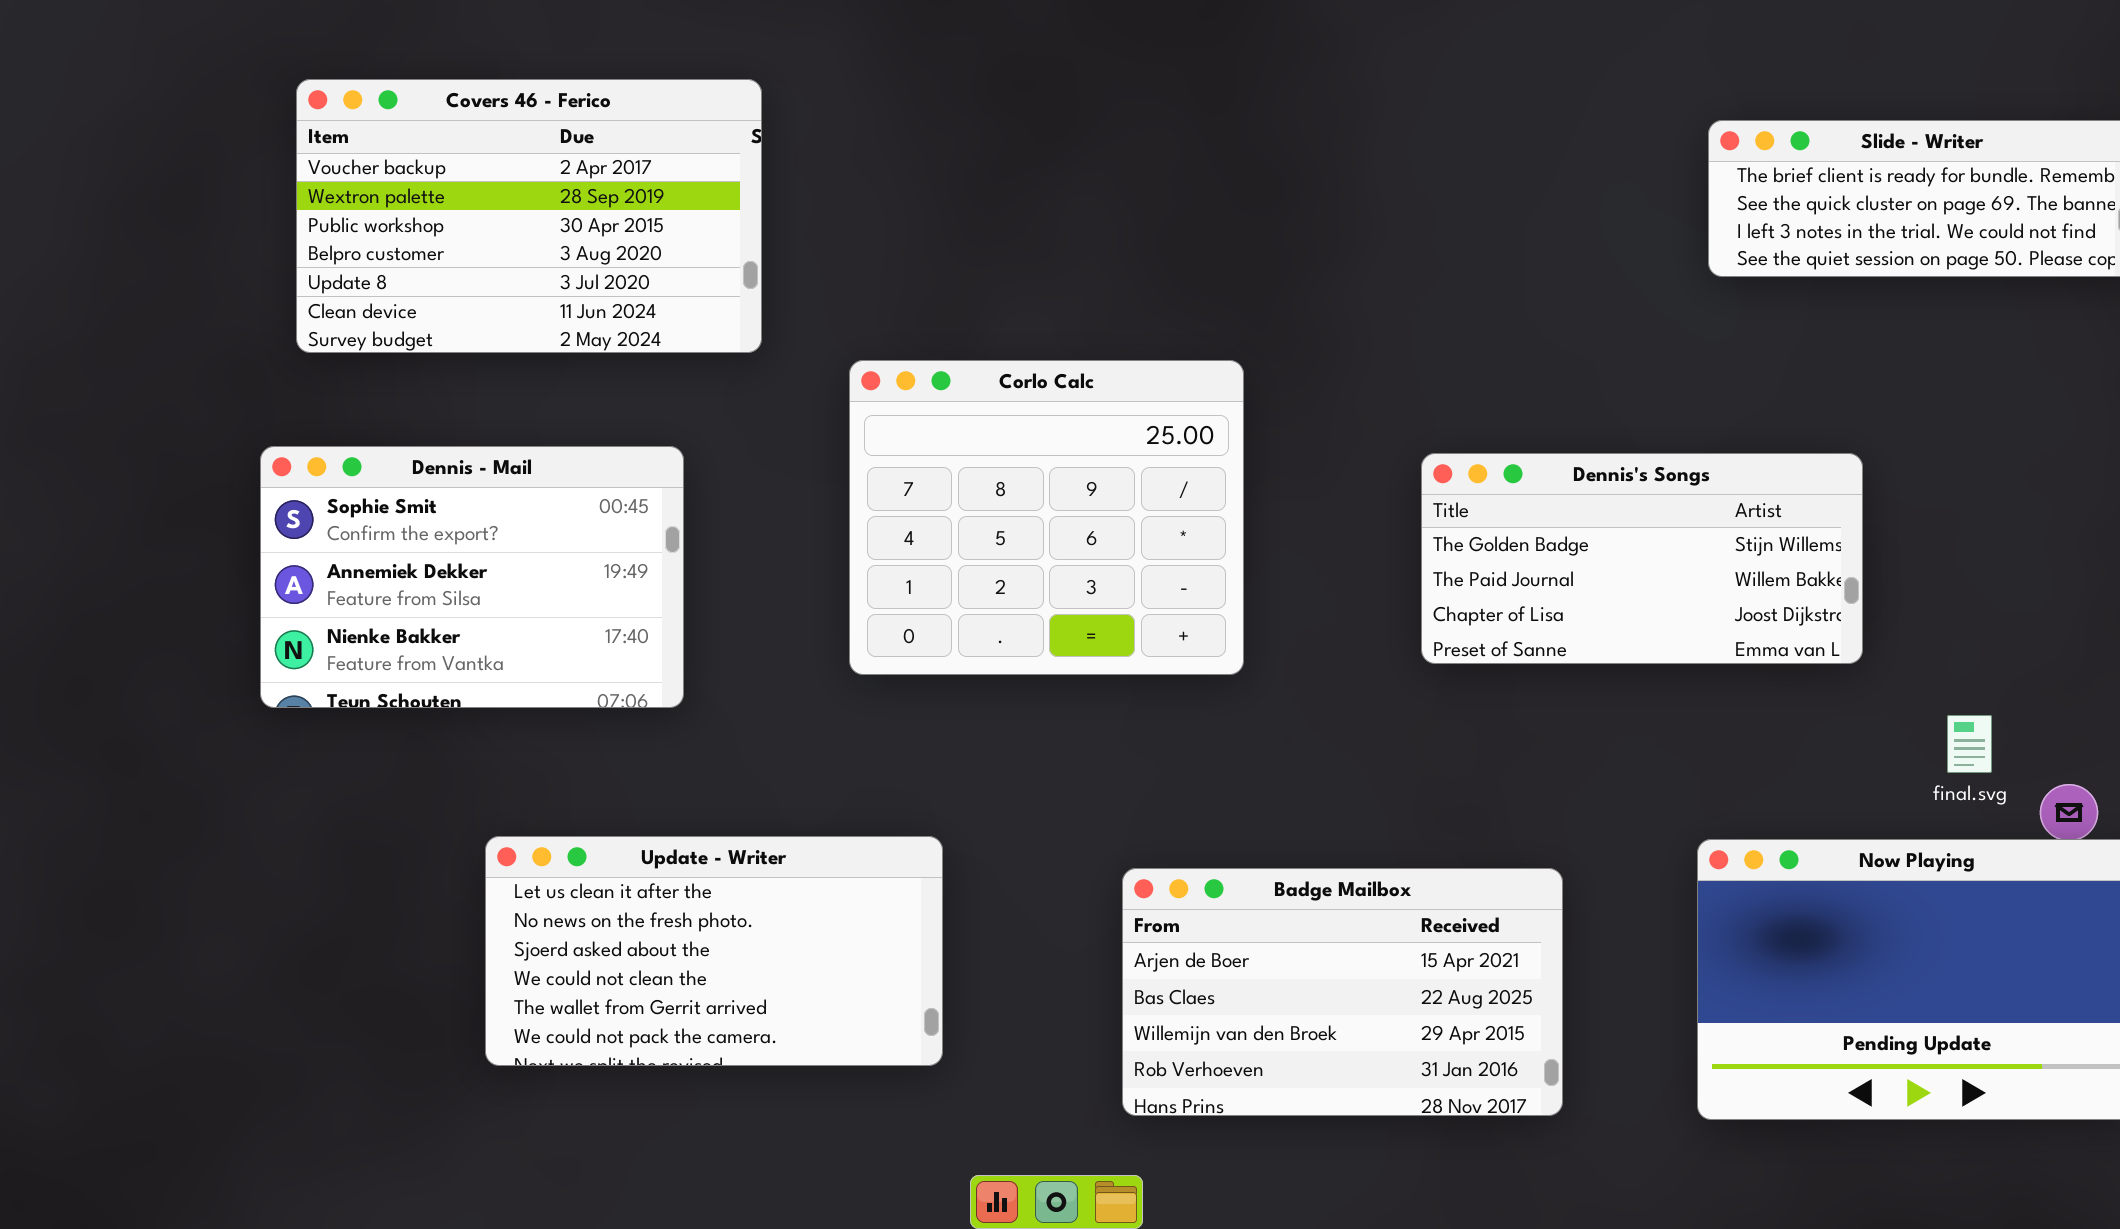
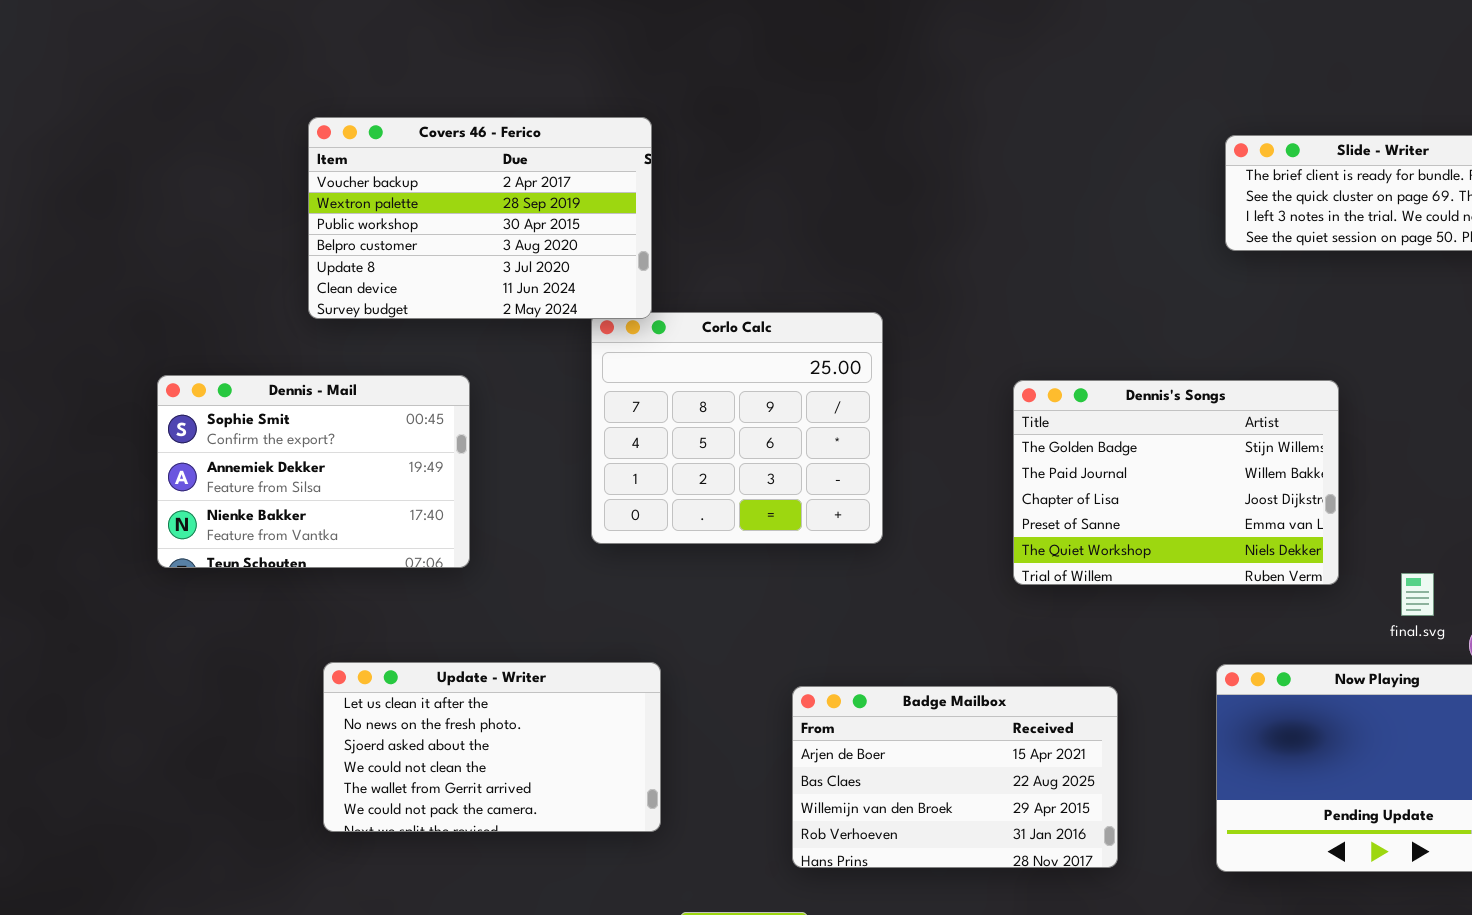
Covers 46 - Ferico: [296,79,762,353] -> [308,117,652,319], moved
Dennis's Songs: [1421,453,1863,664] -> [1013,380,1339,585], resized

